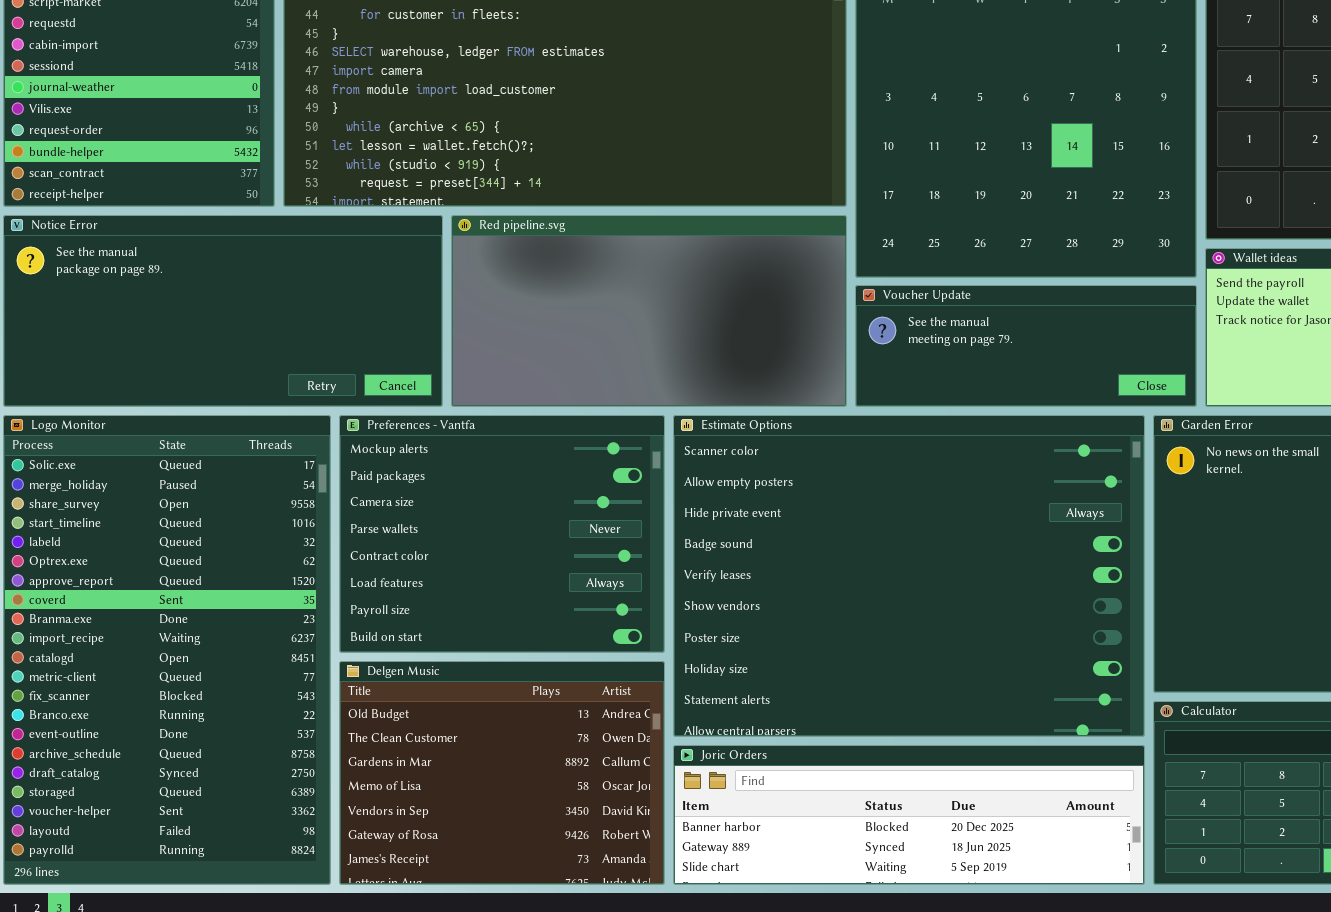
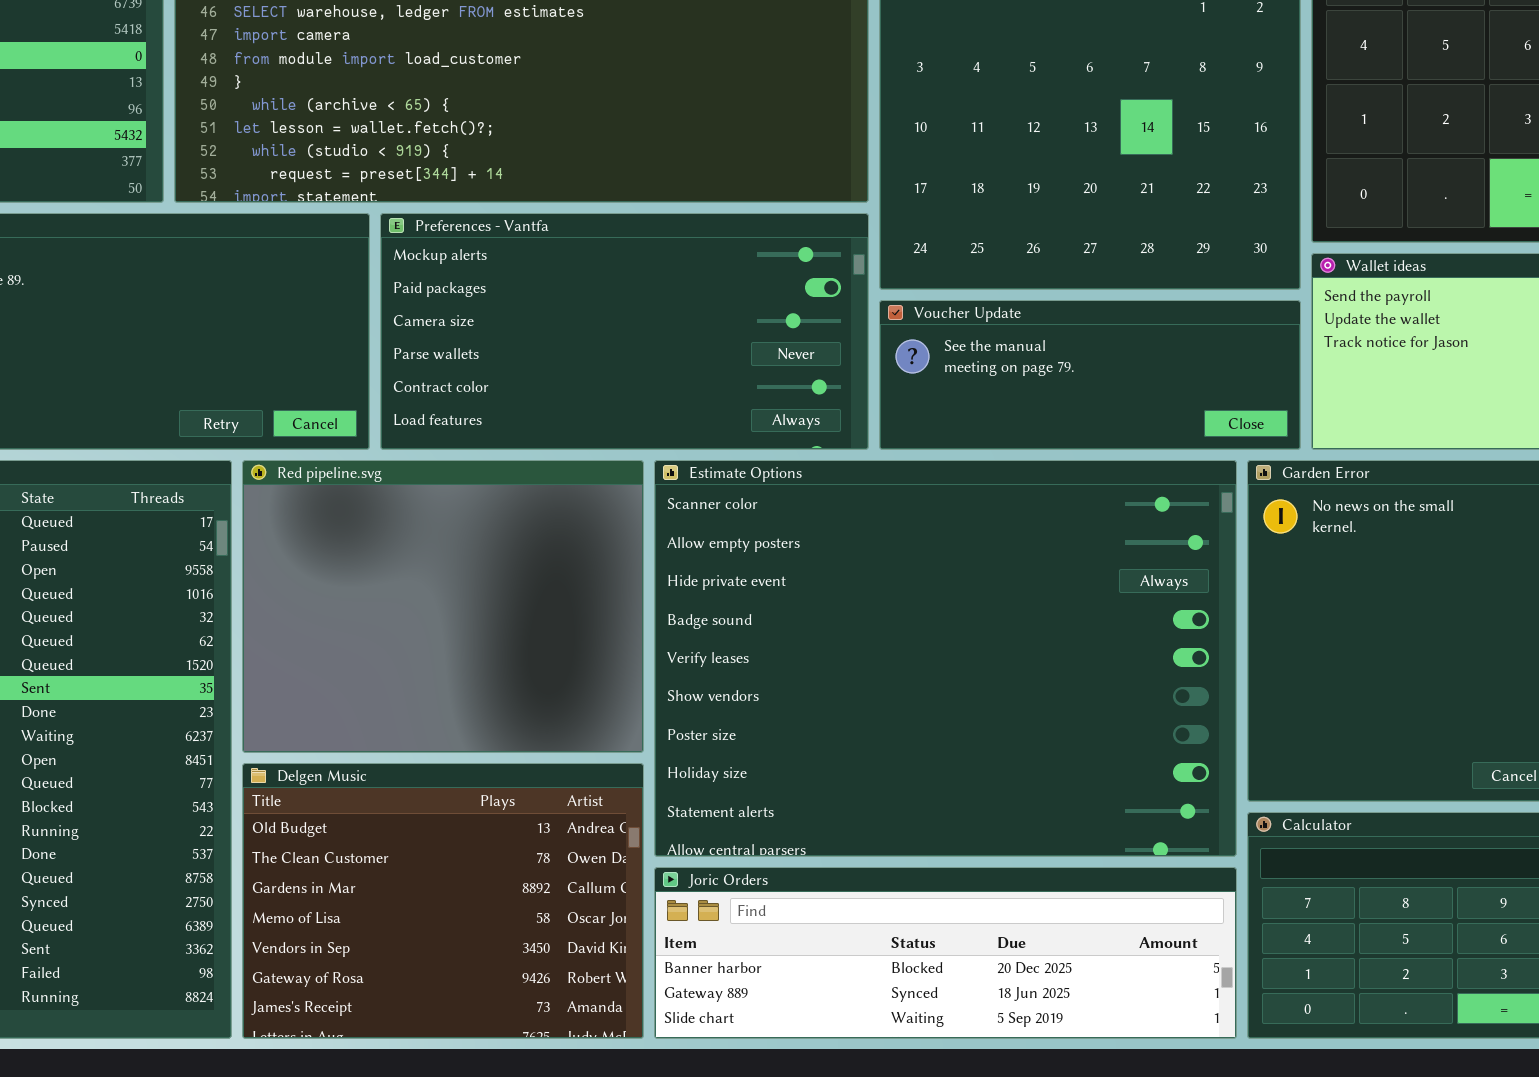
Red pipeline.svg: [451,215,847,407] -> [242,460,644,753], moved, resized
Preferences - Vantfa: [339,415,665,653] -> [380,213,869,450], moved, resized

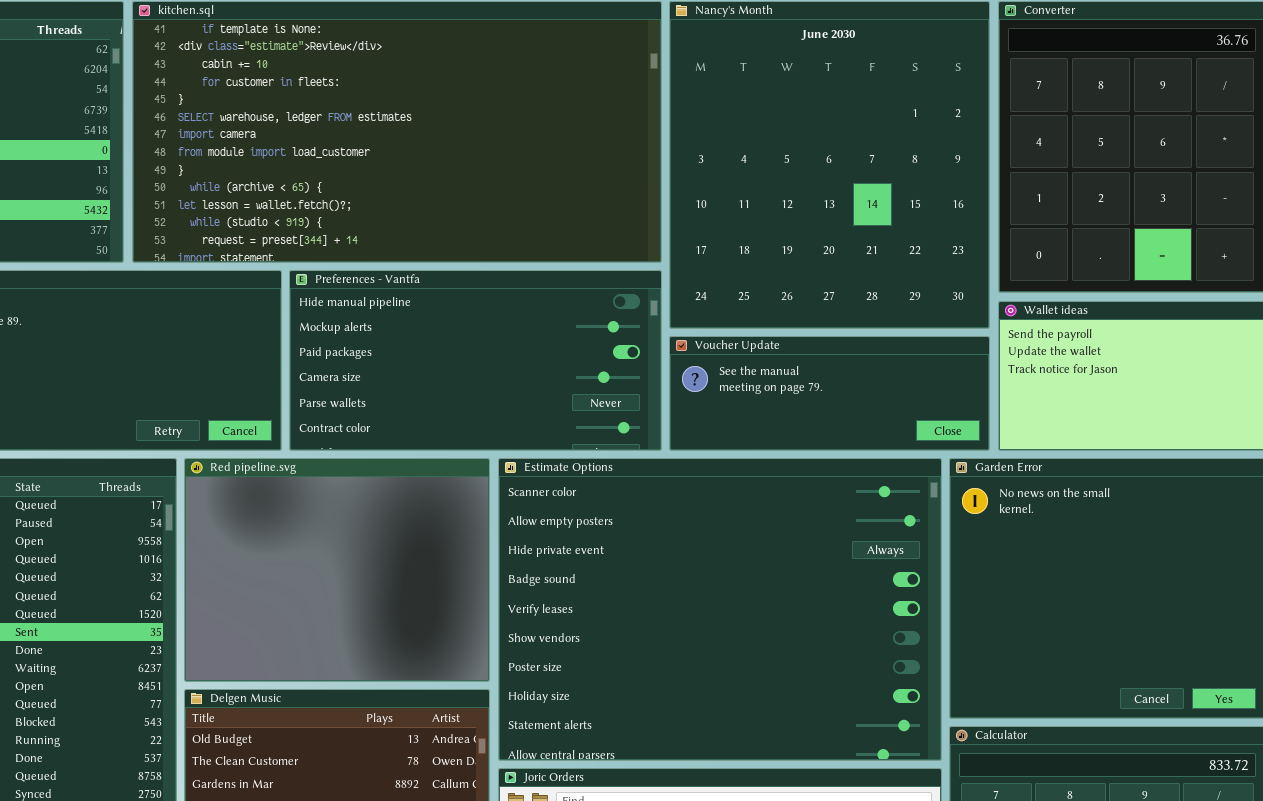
Preferences - Vantfa: [380,213,869,450] -> [289,270,662,451], scrolled up 1 row

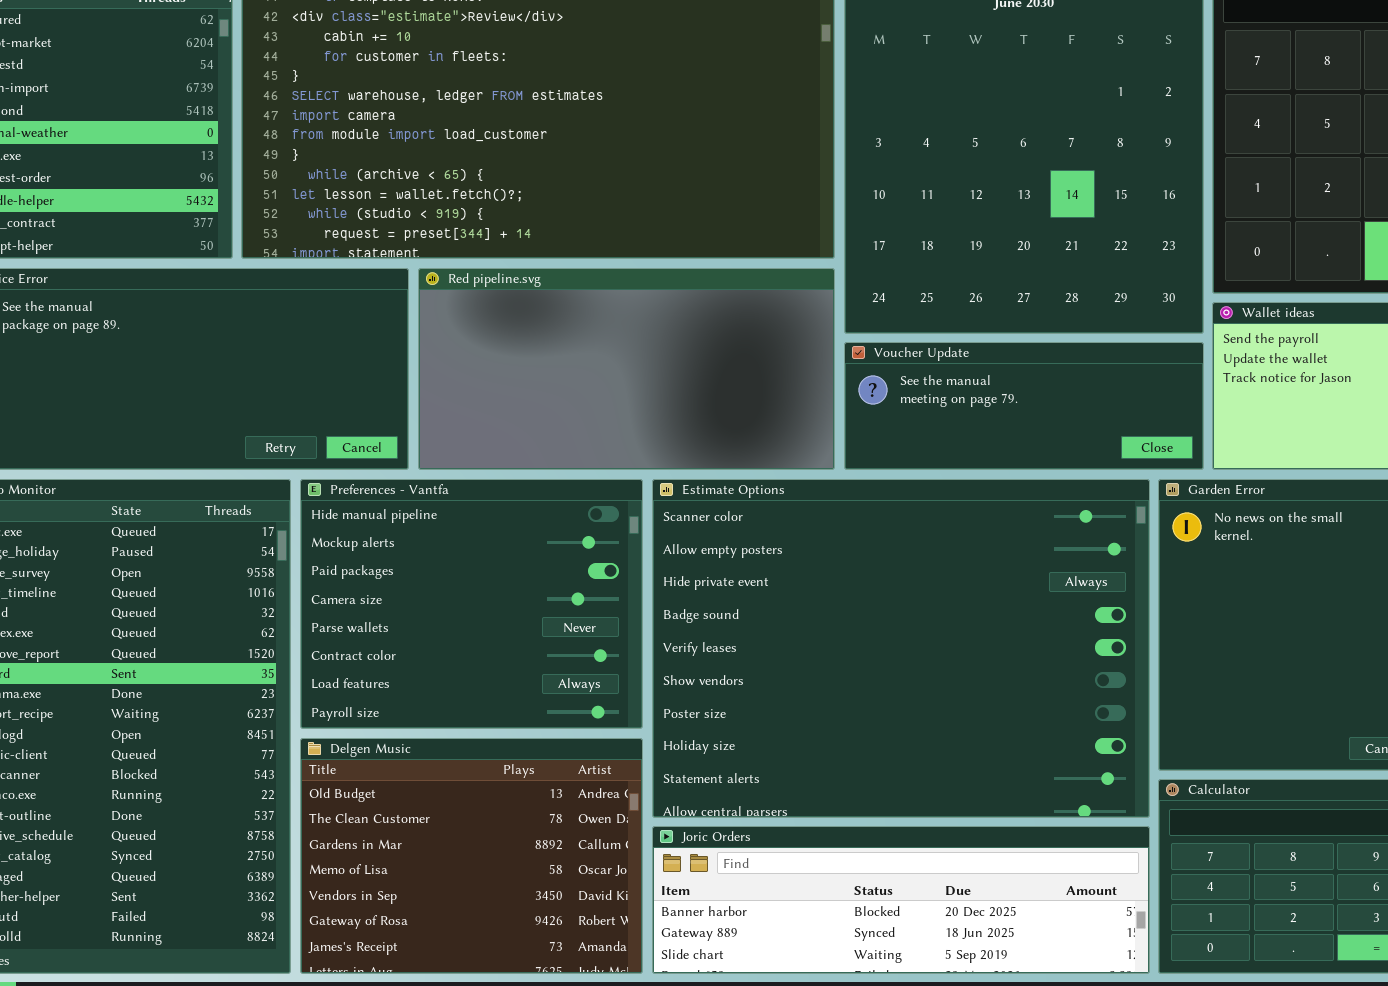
Preferences - Vantfa: [289,270,662,451] -> [300,479,643,729], moved, resized
Red pipeline.svg: [184,458,490,682] -> [418,268,835,470], moved, resized

